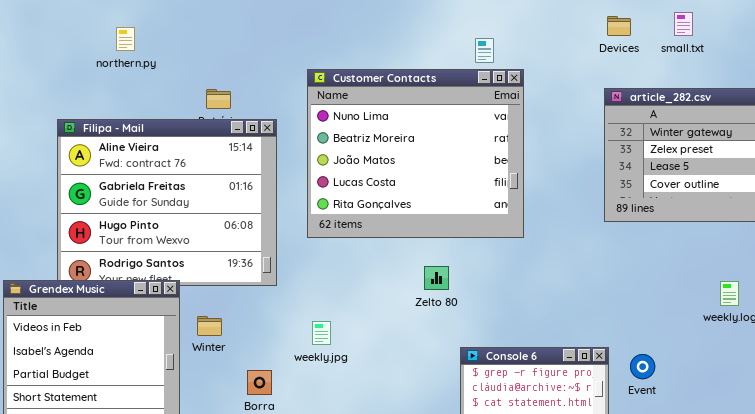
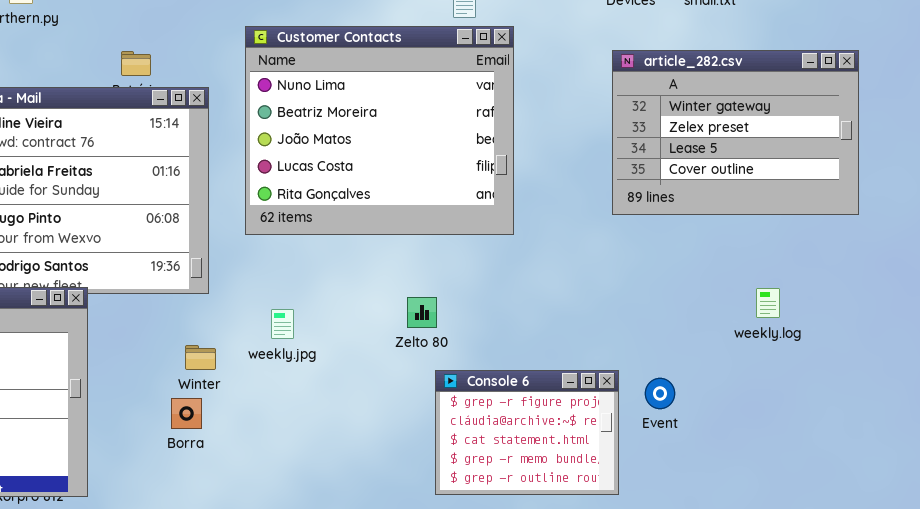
Zelto 80: [424,266,449,290] -> [407,297,437,328], moved
Winter: [197,316,222,336] -> [185,345,216,370], moved
weekly.jpg: [312,321,331,345] -> [271,309,294,339], moved

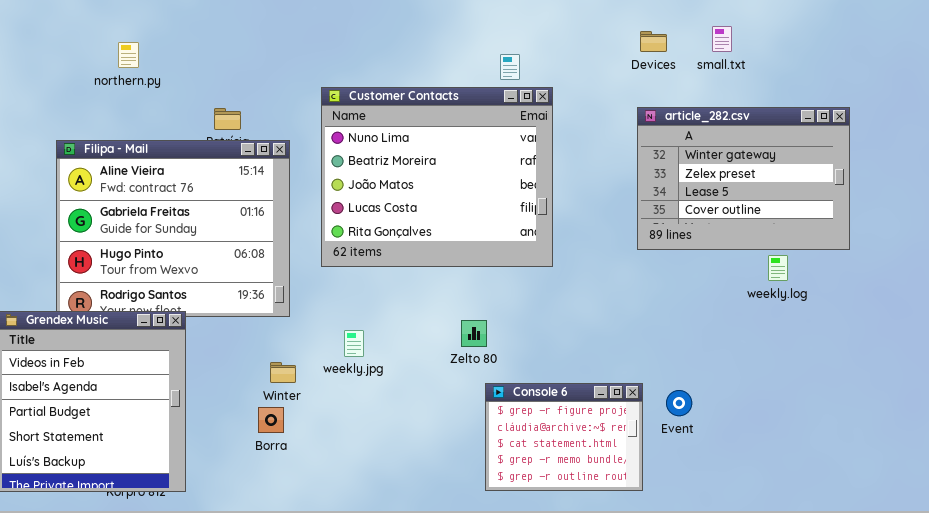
weekly.log: [756,288,780,318] -> [768,255,788,281], moved

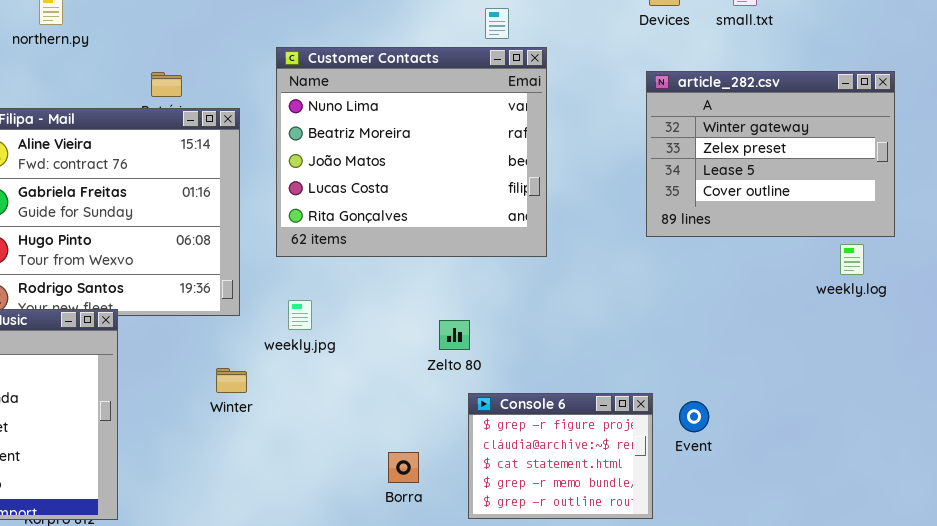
weekly.log: [768,255,788,281] -> [840,244,864,275], moved
weekly.jpg: [344,330,364,357] -> [288,300,312,330], moved
Borra: [258,407,284,433] -> [388,452,419,483], moved

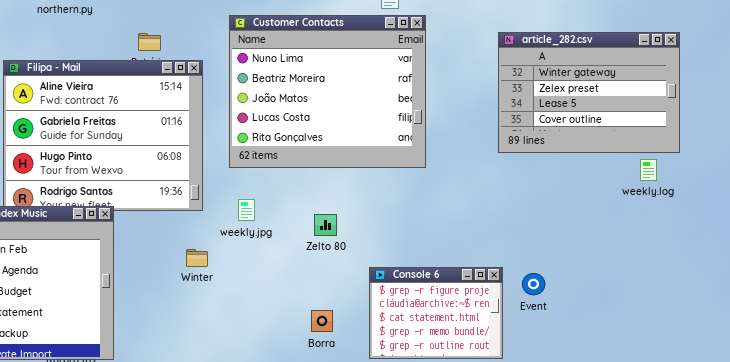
Zelto 80: [439,320,470,350] -> [314,214,337,236], moved

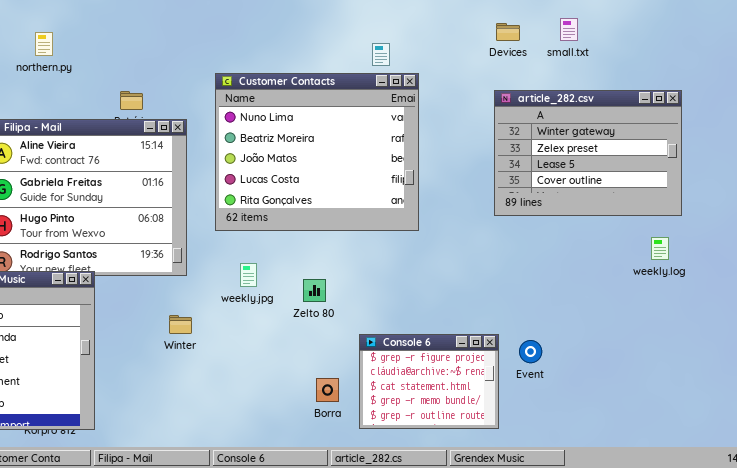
weekly.log: [640,159,657,181] -> [651,237,669,260], moved
weekly.jpg: [238,199,255,221] -> [240,263,257,287], moved
Borra: [311,310,333,332] -> [316,378,339,402], moved

